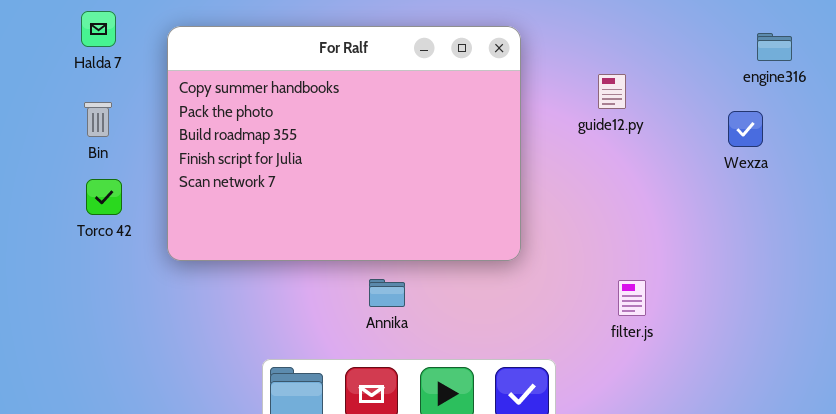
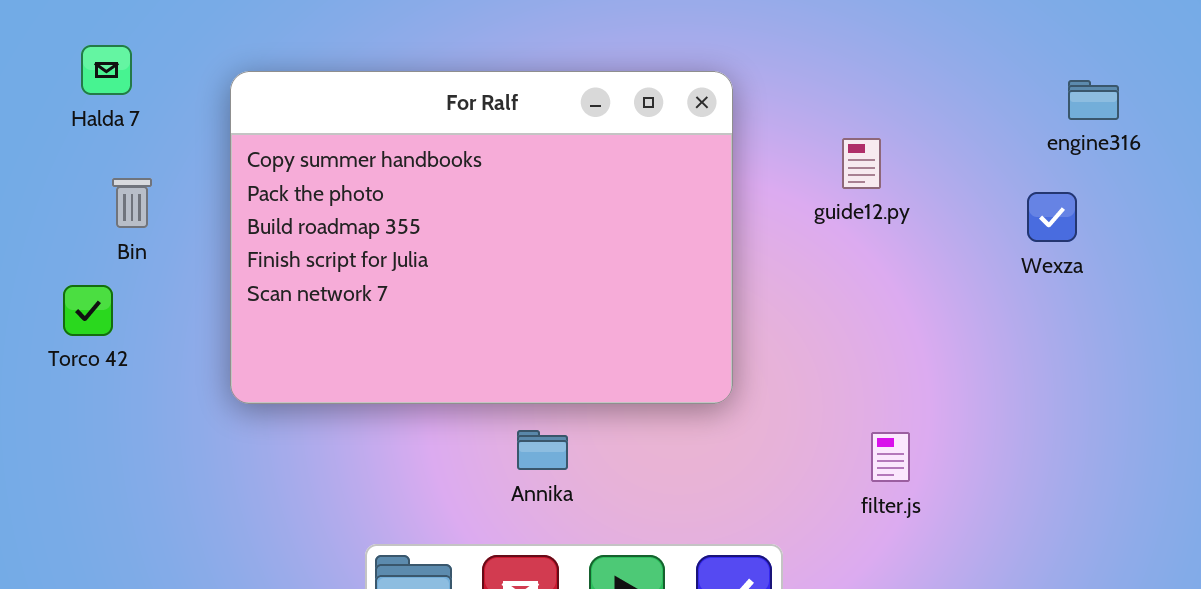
Halda 7: [81,11,116,47] -> [81,45,132,95], moved
Torco 42: [86,179,122,215] -> [63,285,113,336], moved

